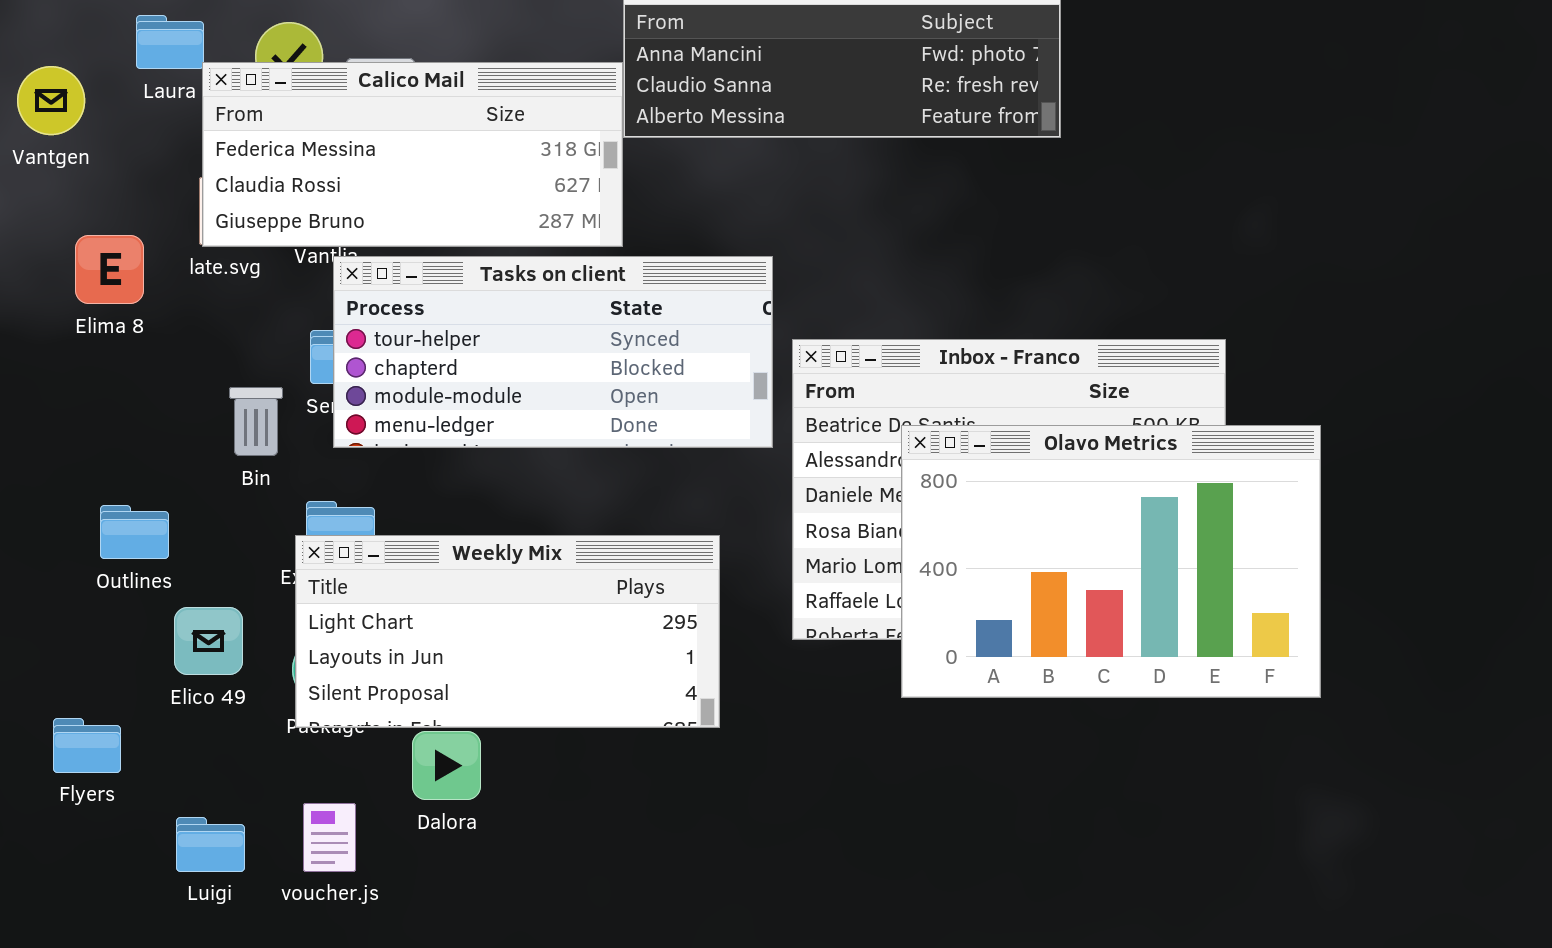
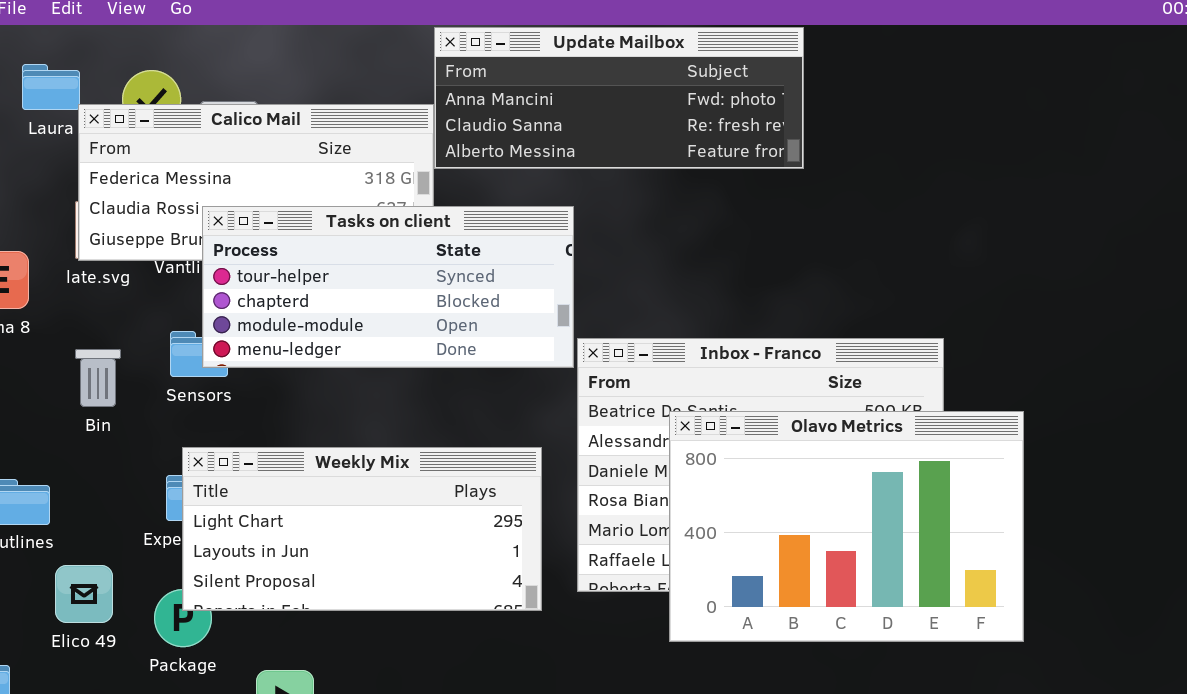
Tasks on client: [333,256,773,448] -> [202,206,574,368], moved
Bin: [229,387,283,456] -> [75,349,121,407], moved
Weekly Mix: [295,535,720,728] -> [182,447,542,611], moved

